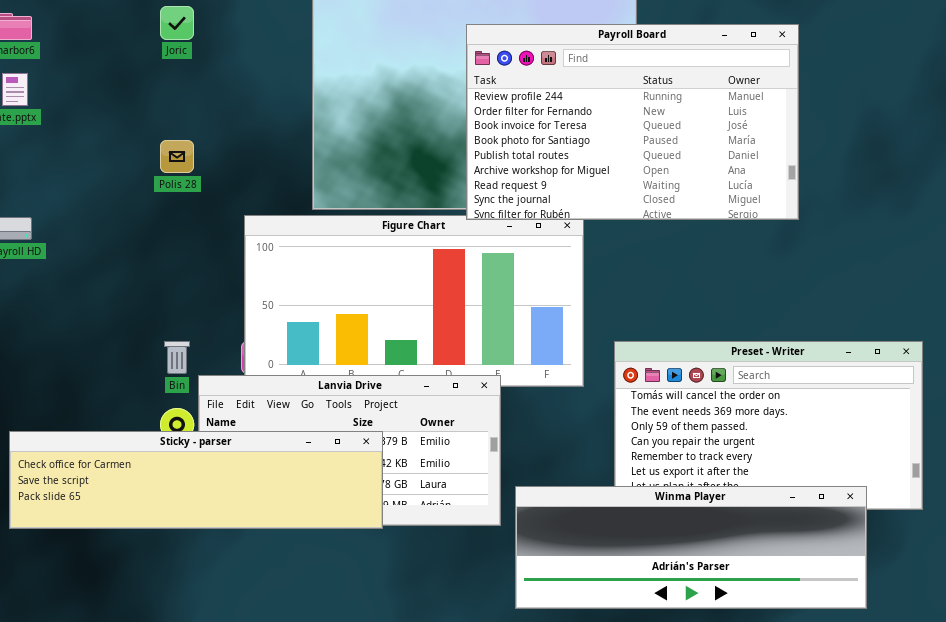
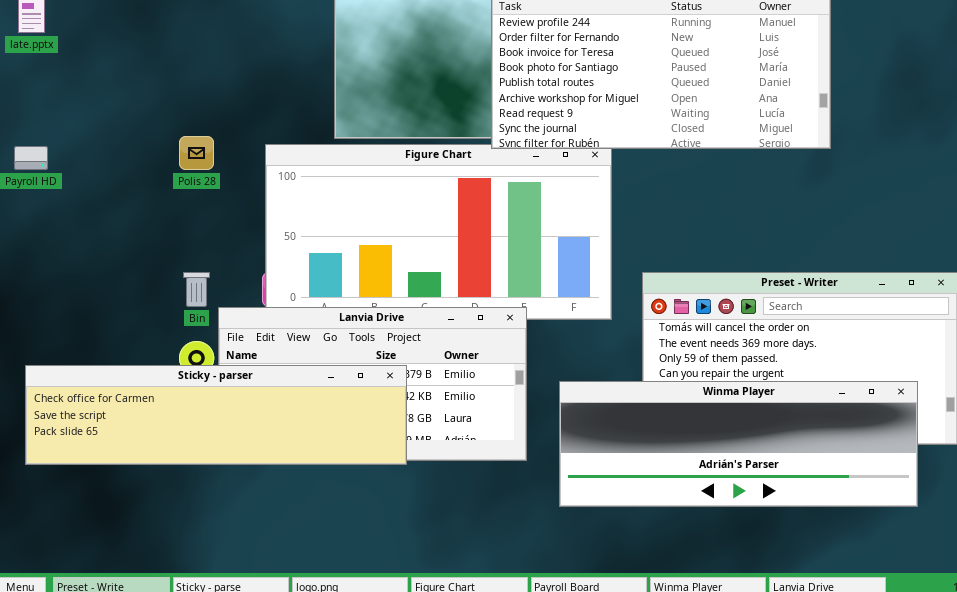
Polis 28: [160,140,194,173] -> [179,136,214,170], moved
Winma Player: [515,486,867,609] -> [559,381,918,507], moved

